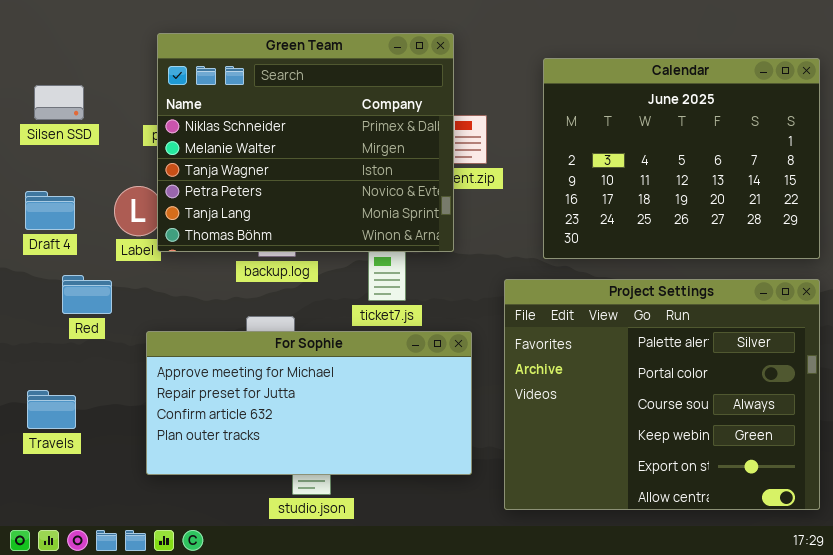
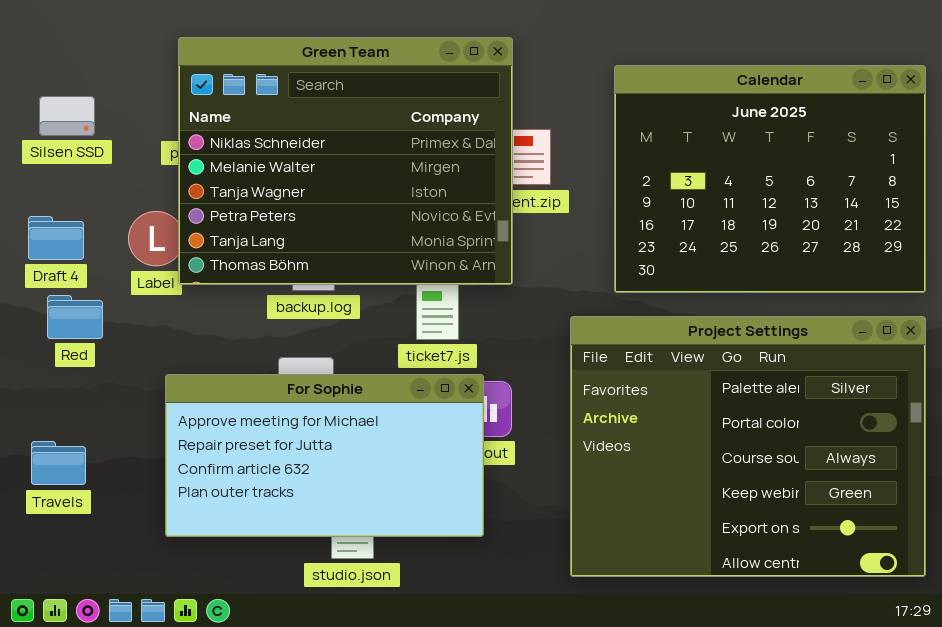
Red: [62,275,112,314] -> [47,295,103,339], moved
For Sophie: [146,331,472,475] -> [165,374,484,537], resized

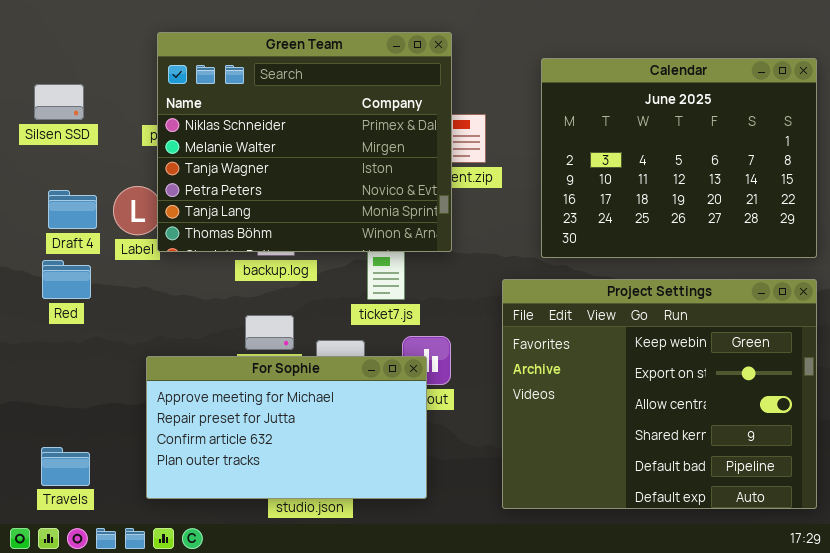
Draft 4: [28,216,84,260] -> [48,190,97,229], moved
Project Settings: [570,316,926,577] -> [502,279,817,509], scrolled down 3 rows
For Sophie: [165,374,484,537] -> [146,356,427,499], moved
Travels: [31,441,86,485] -> [41,447,90,486], moved

